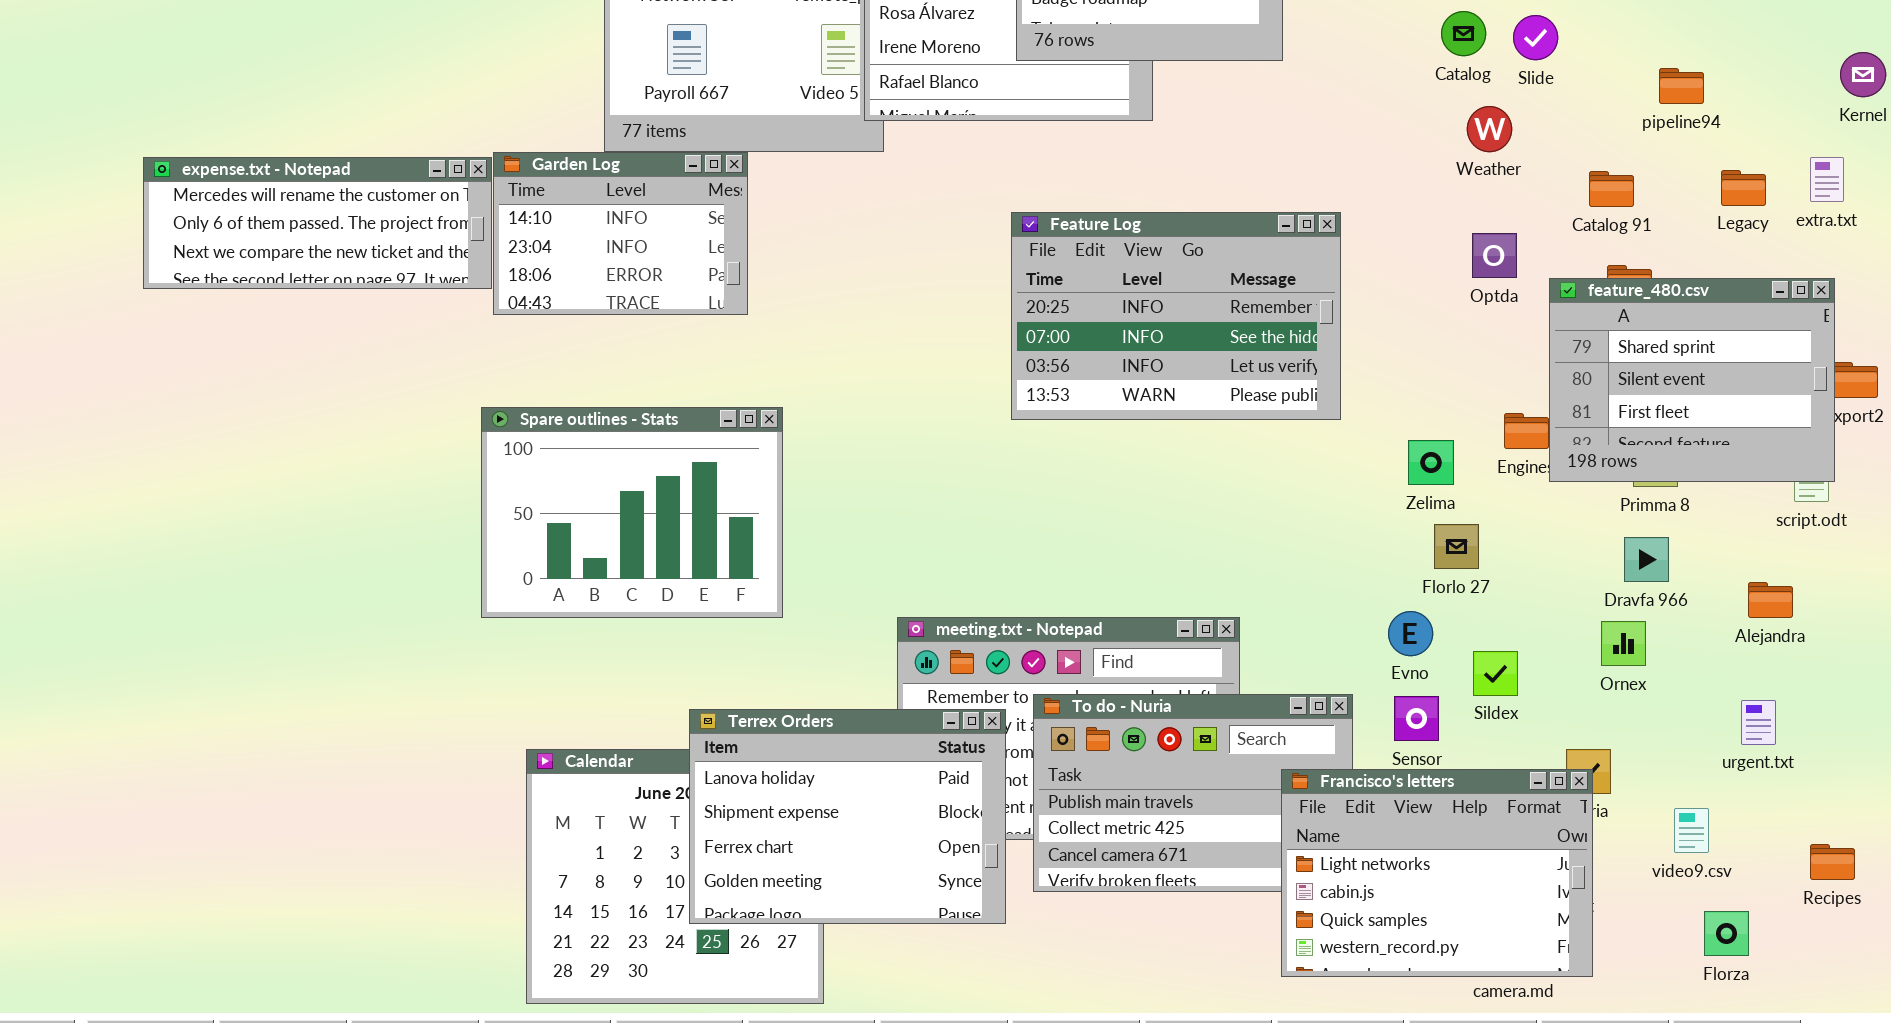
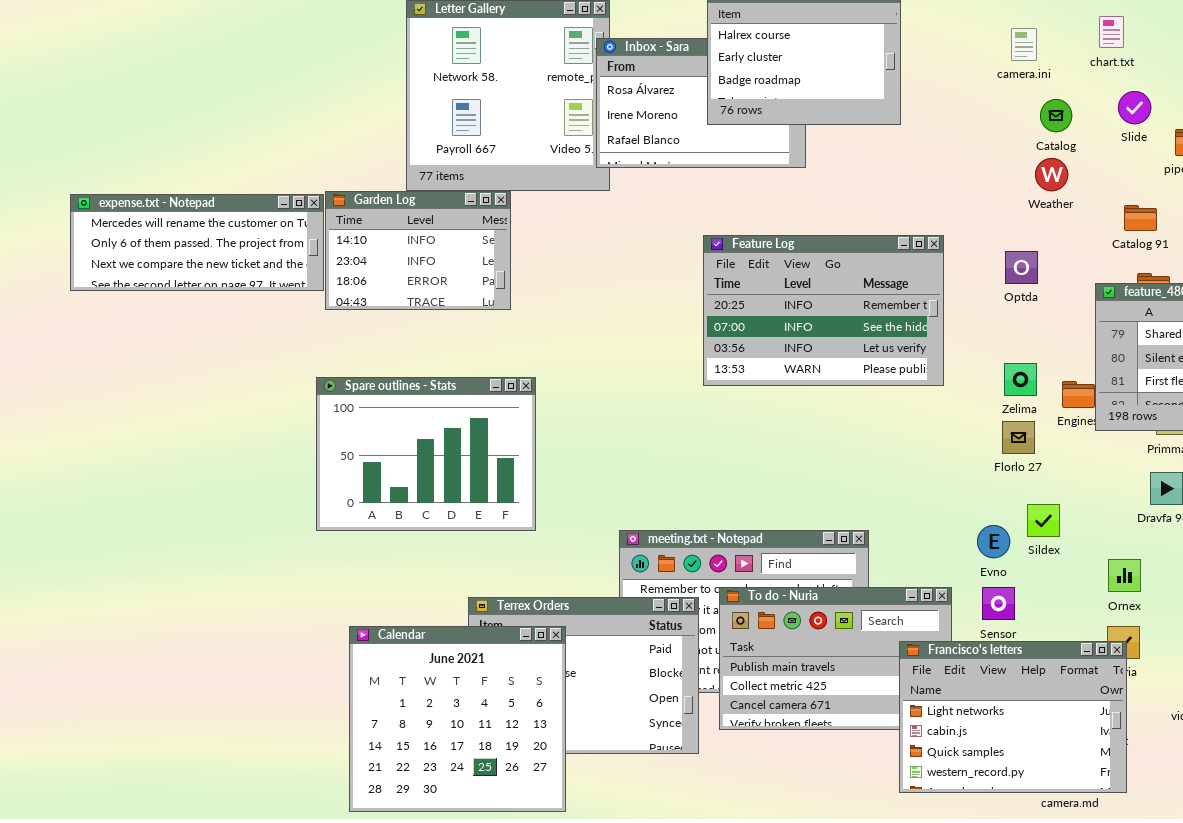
Catalog: [1441,11,1486,56] -> [1040,99,1072,132], moved
Slide: [1513,15,1558,60] -> [1118,91,1151,124], moved
Optda: [1472,233,1517,278] -> [1005,251,1038,284], moved
Zelima: [1408,440,1454,485] -> [1004,363,1037,396], moved
Florlo 27: [1434,524,1479,569] -> [1002,421,1035,454], moved
Ornex: [1601,621,1646,666] -> [1108,559,1141,592], moved
Sildex: [1473,651,1518,696] -> [1027,504,1060,537], moved
Calendar: [526,749,824,1004] -> [349,626,566,812], raised

